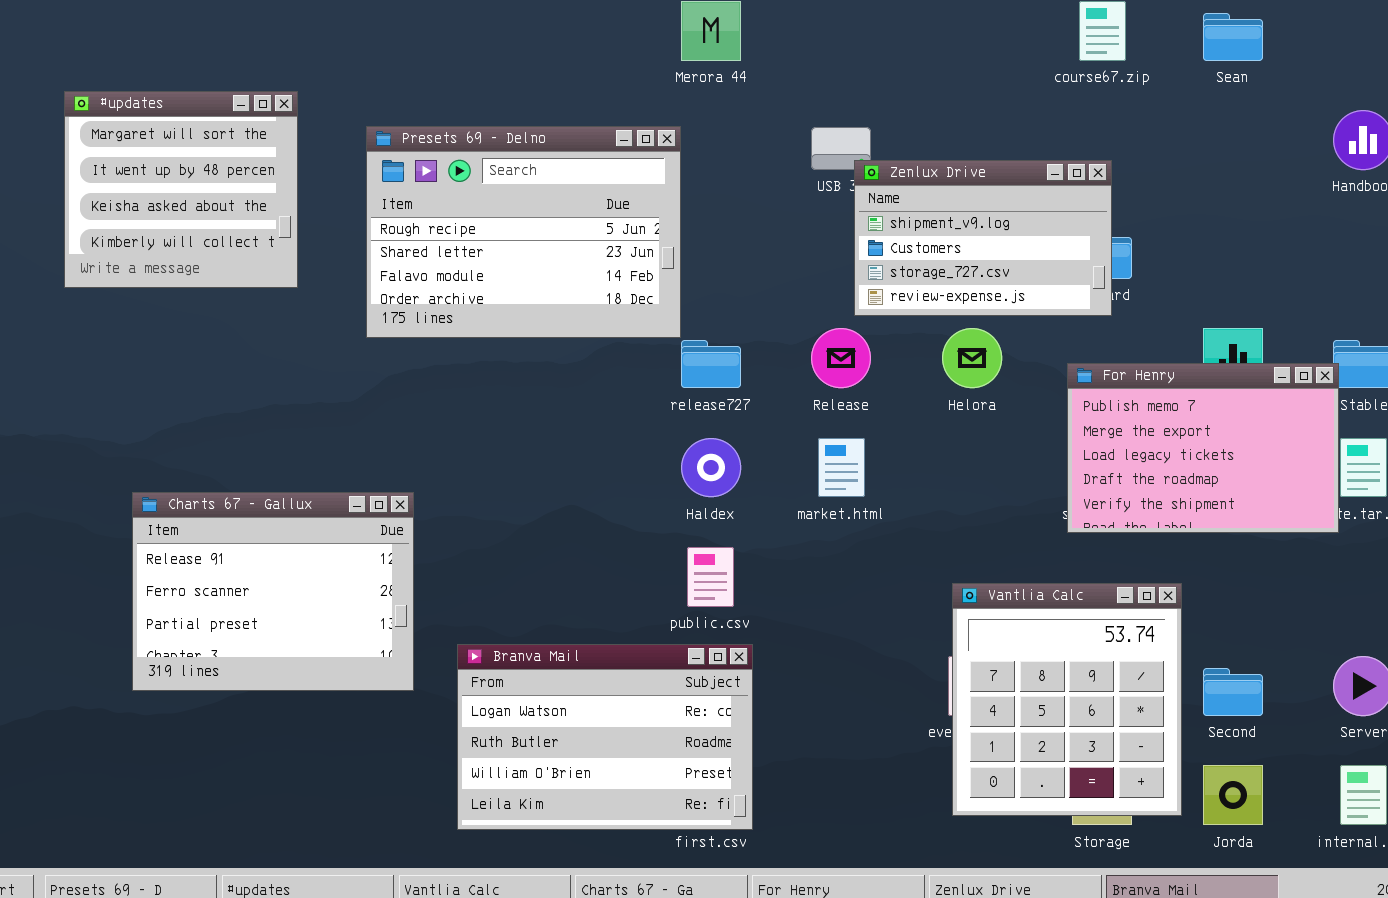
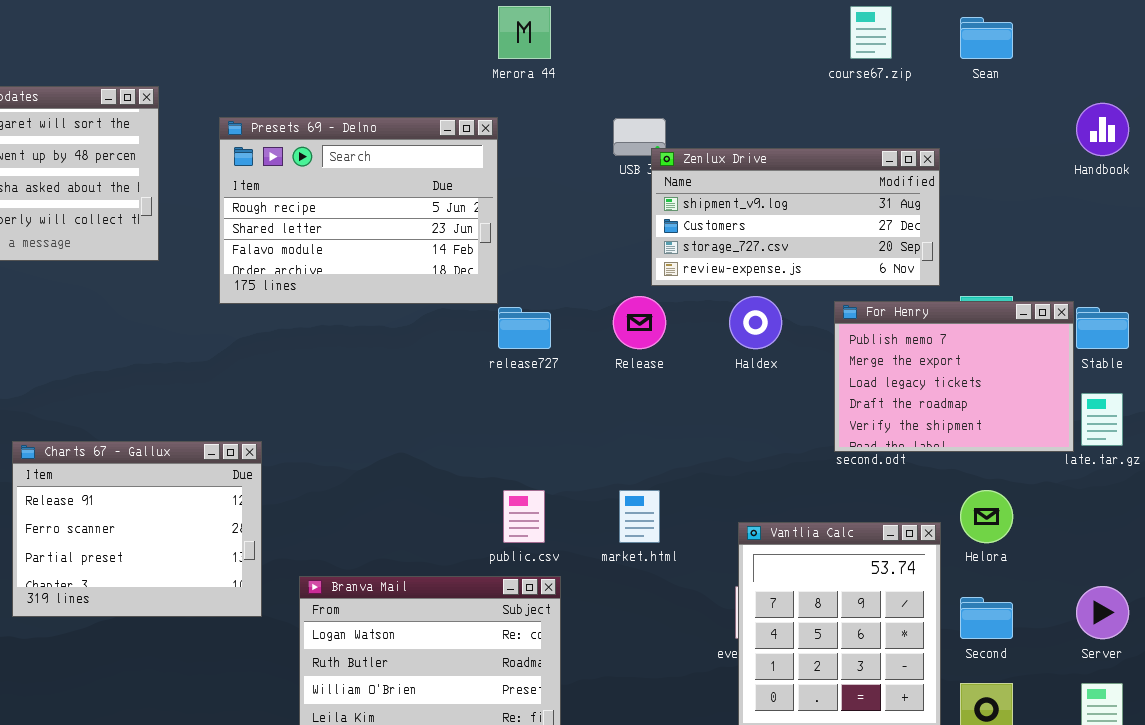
Zenlux Drive: [854,160,1112,316] -> [651,148,940,286], resized
Helora: [942,328,1002,388] -> [960,490,1013,543], moved
For Henry: [1067,363,1339,533] -> [834,301,1074,452], moved
Haldex: [681,438,741,497] -> [729,296,782,349], moved
market.html: [818,438,865,497] -> [619,490,660,543], moved

